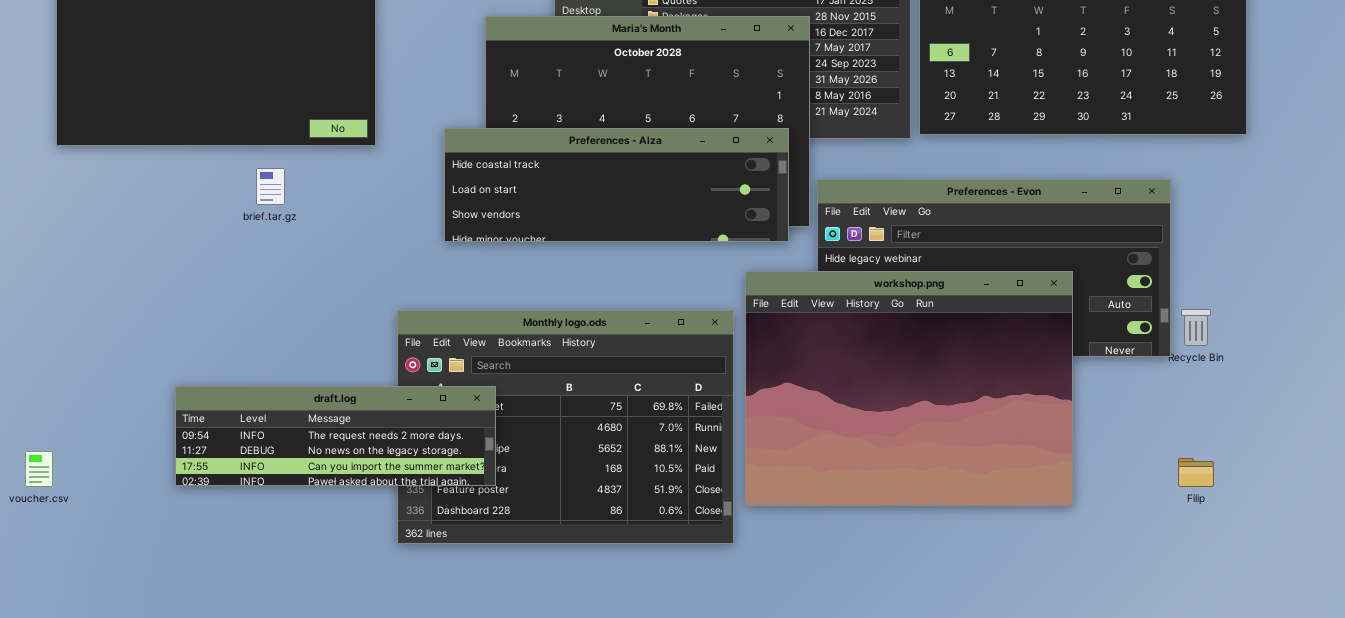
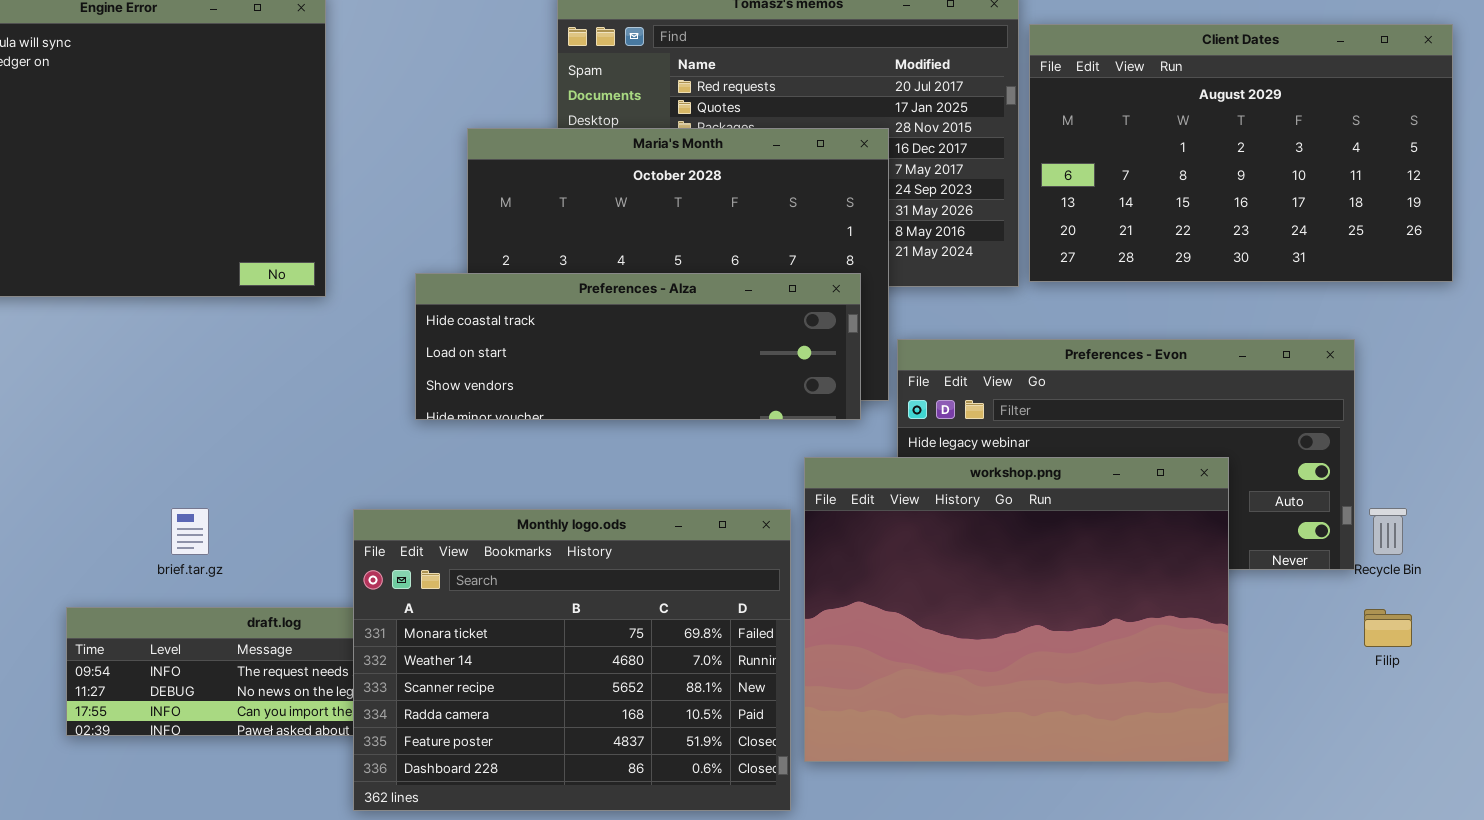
brief.tar.gz: [256,168,285,205] -> [171,508,209,555], moved
Monthly logo.ods: [397,310,734,544] -> [353,509,791,811], raised
Filip: [1178,458,1214,487] -> [1364,609,1412,647], moved

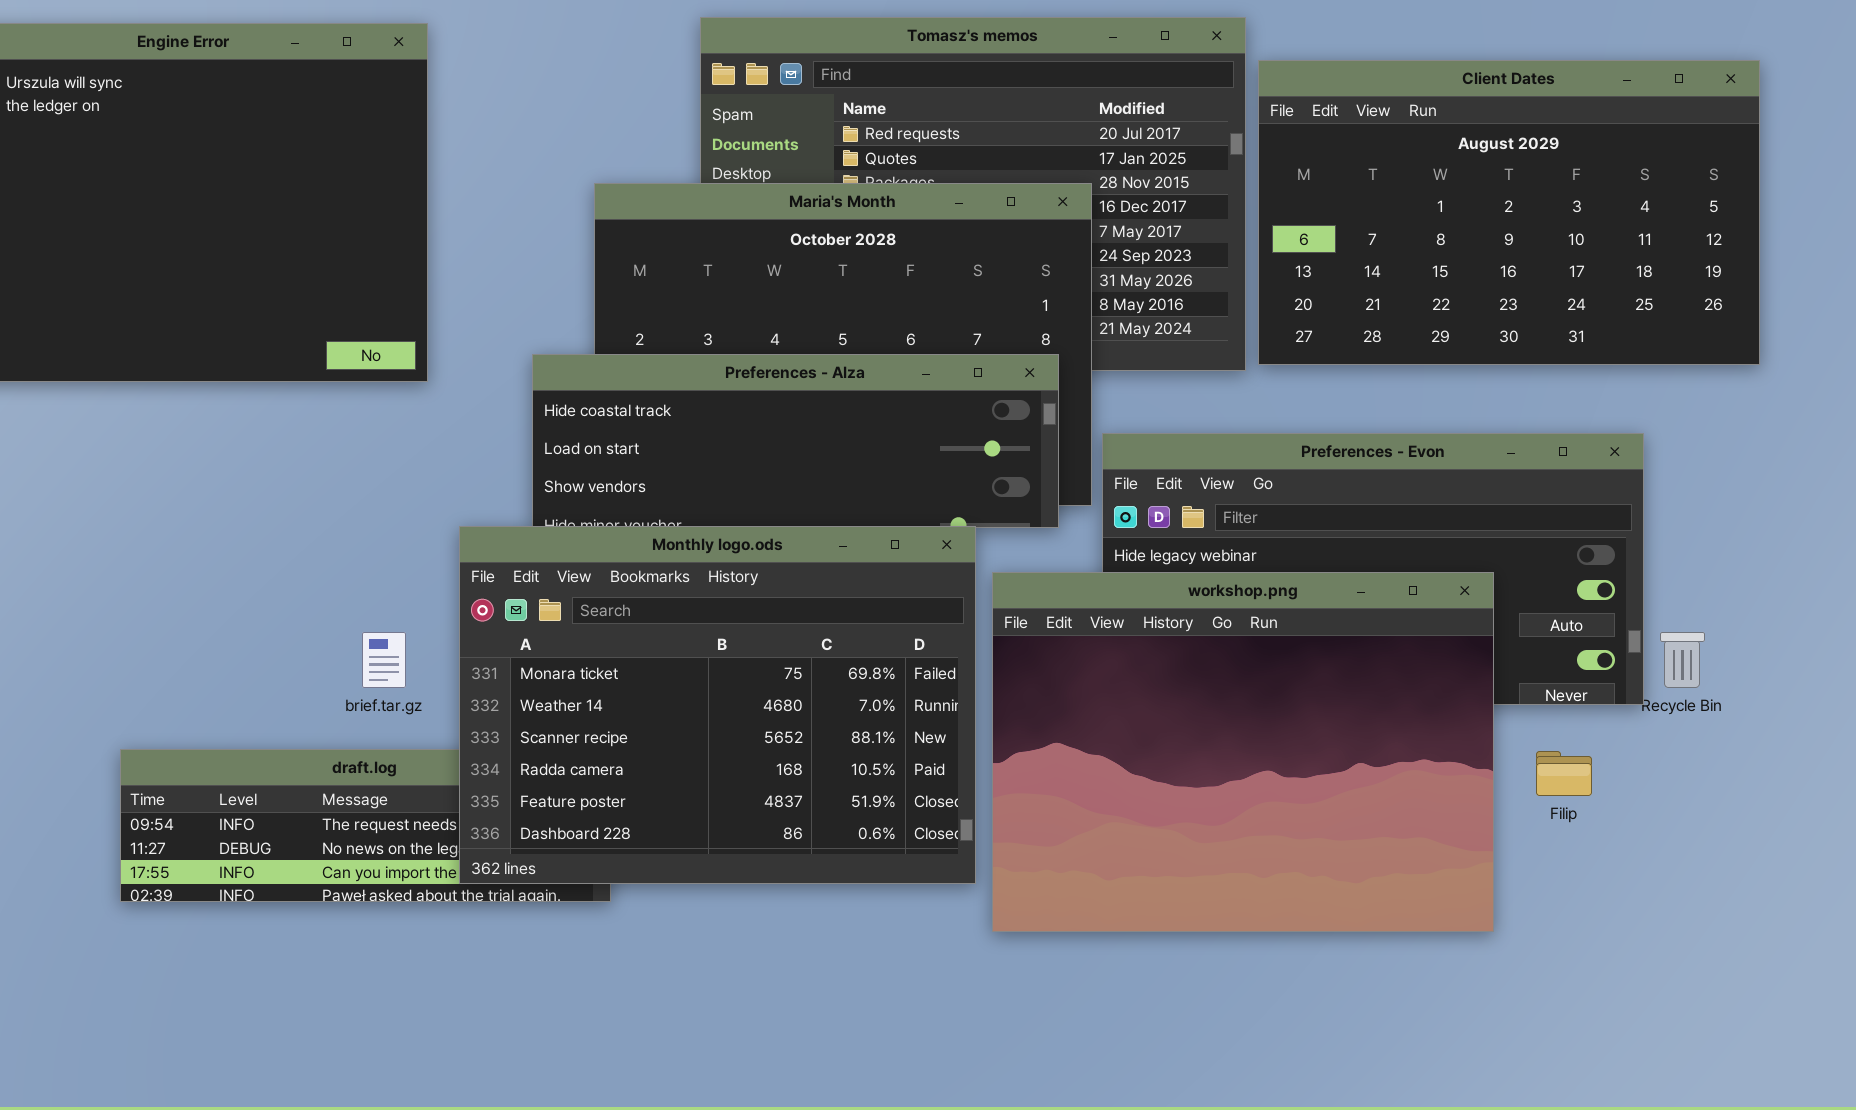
brief.tar.gz: [171,508,209,555] -> [362,632,406,688], moved
Monthly logo.ods: [353,509,791,811] -> [459,526,976,884], moved
Filip: [1364,609,1412,647] -> [1536,751,1592,796], moved

